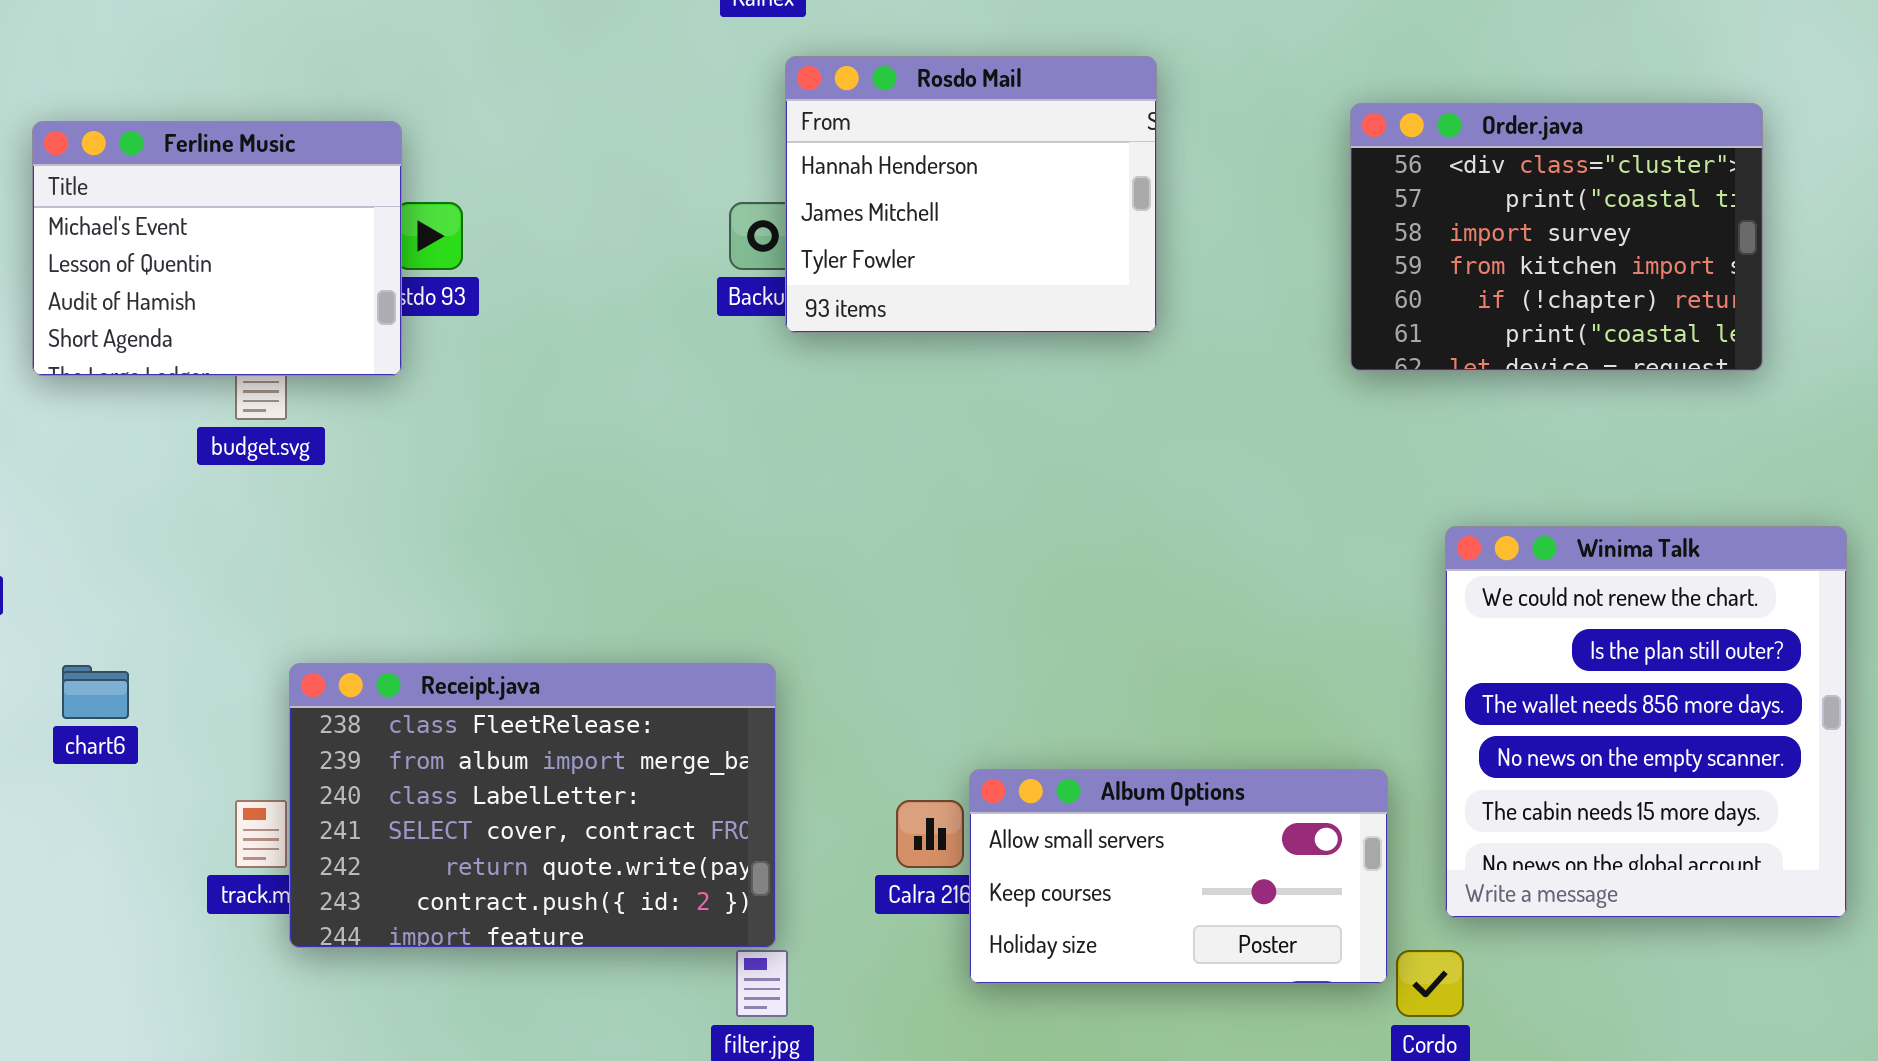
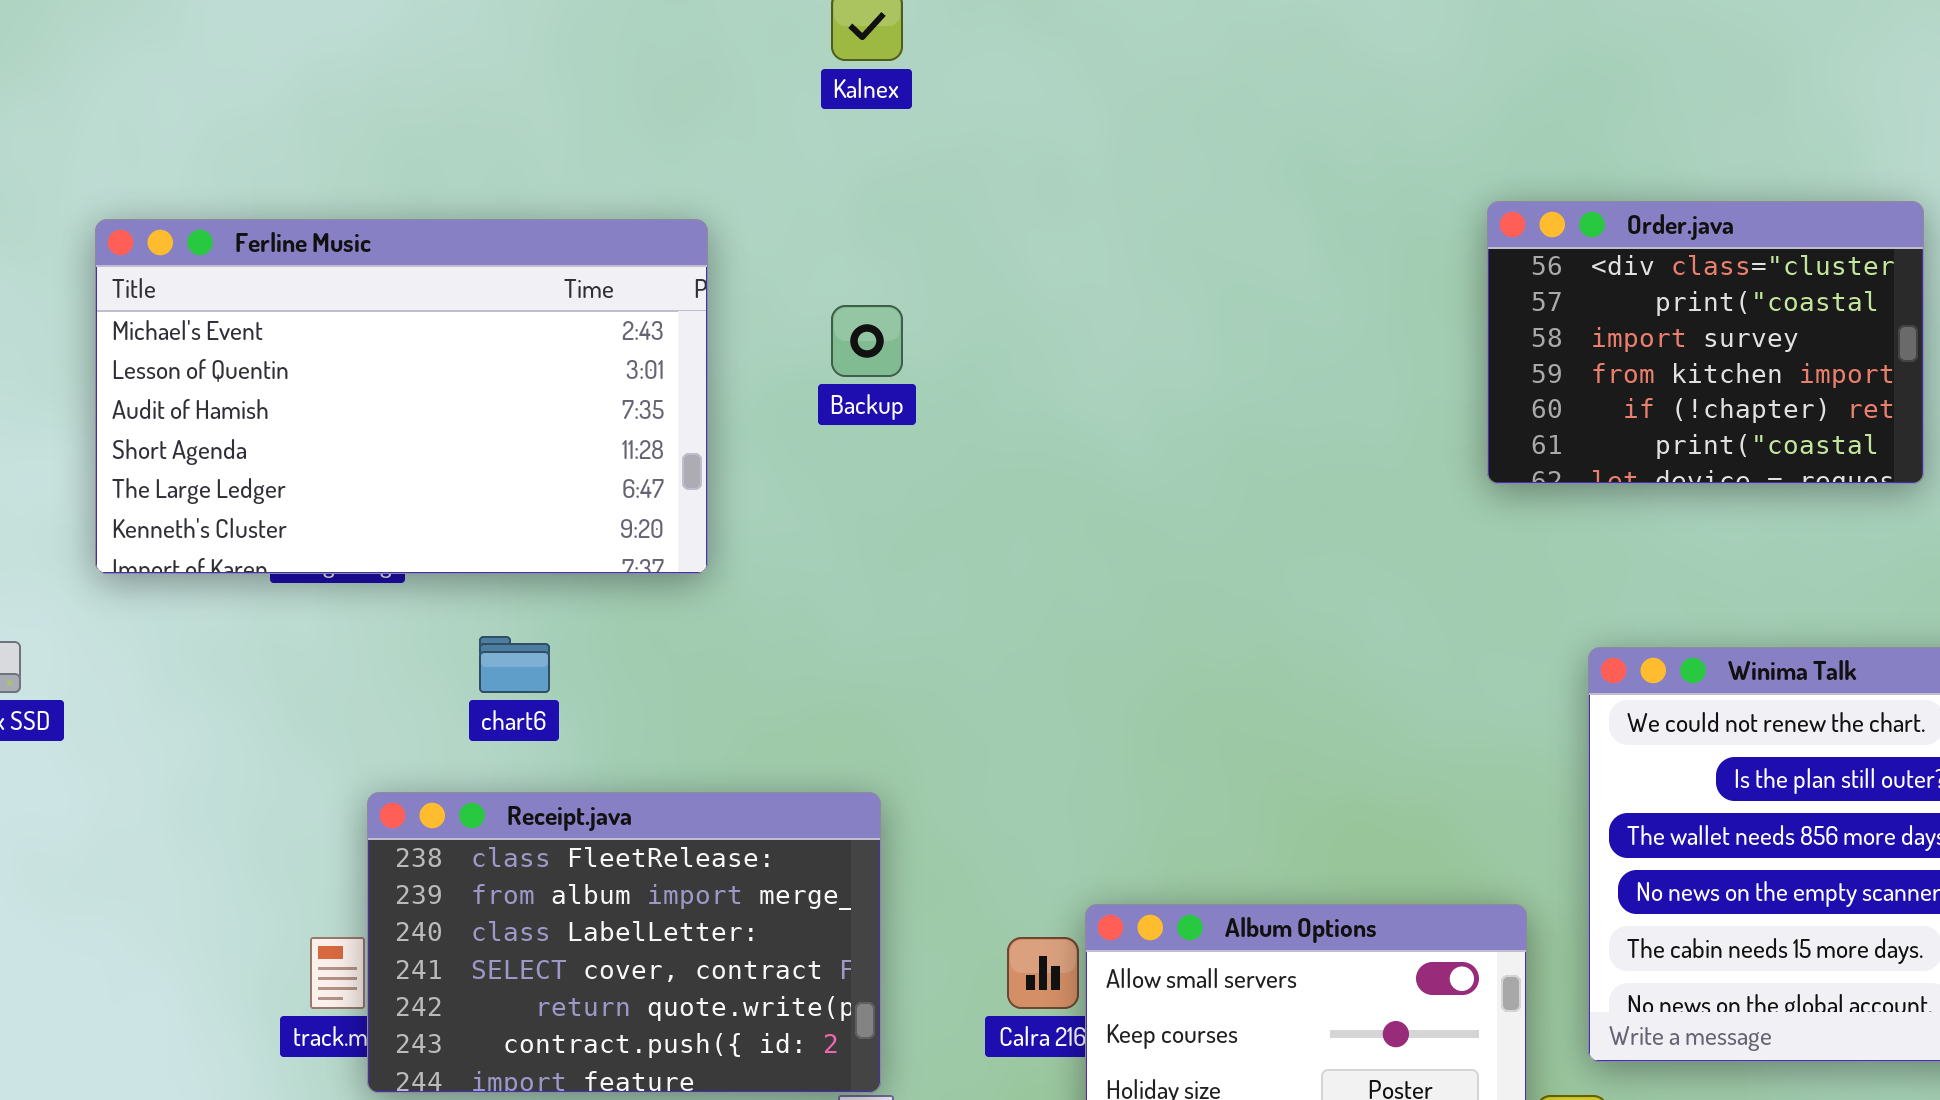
Rosdo Mail: [785,56,1157,333] -> none, closed
Ferline Music: [32,121,402,376] -> [95,219,708,574], resized
chart6: [62,665,129,719] -> [479,636,550,693], moved

